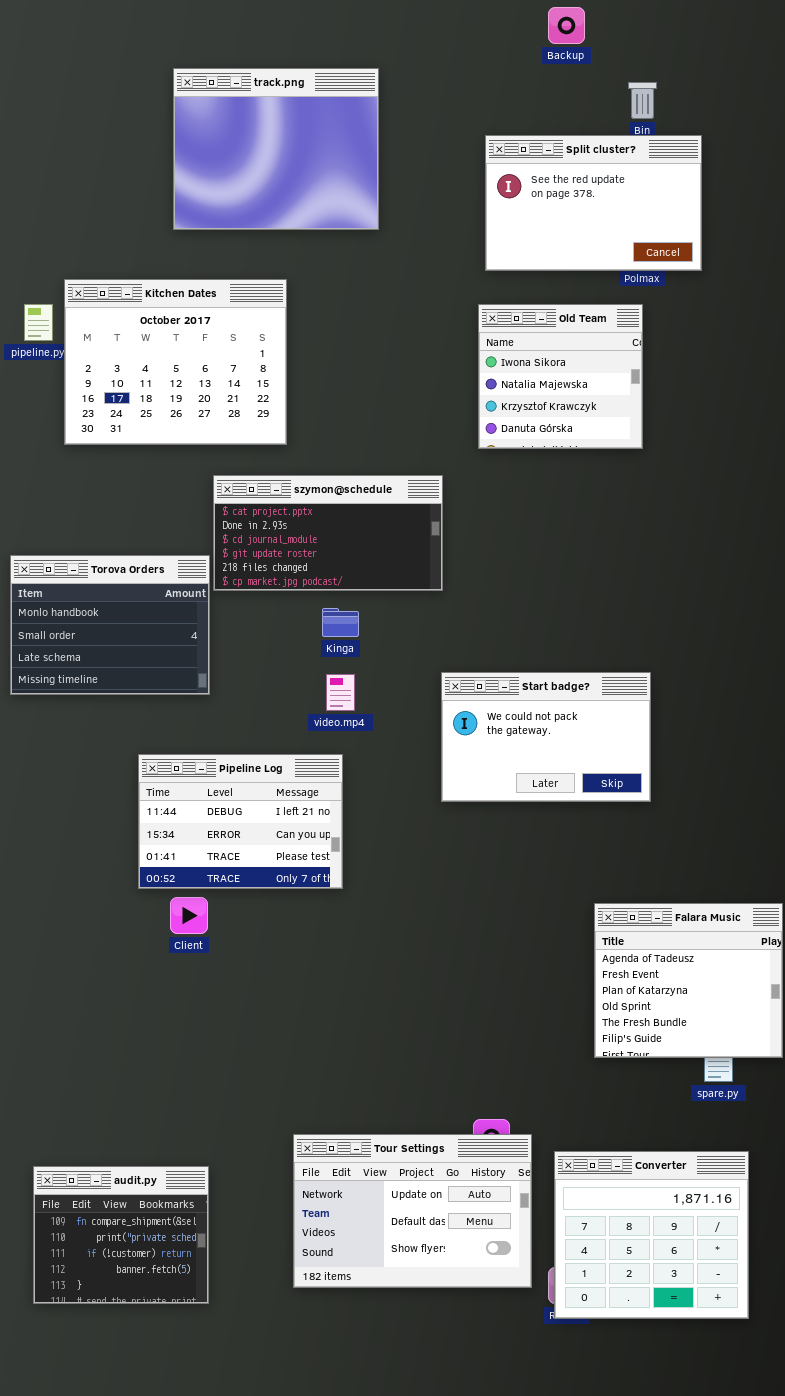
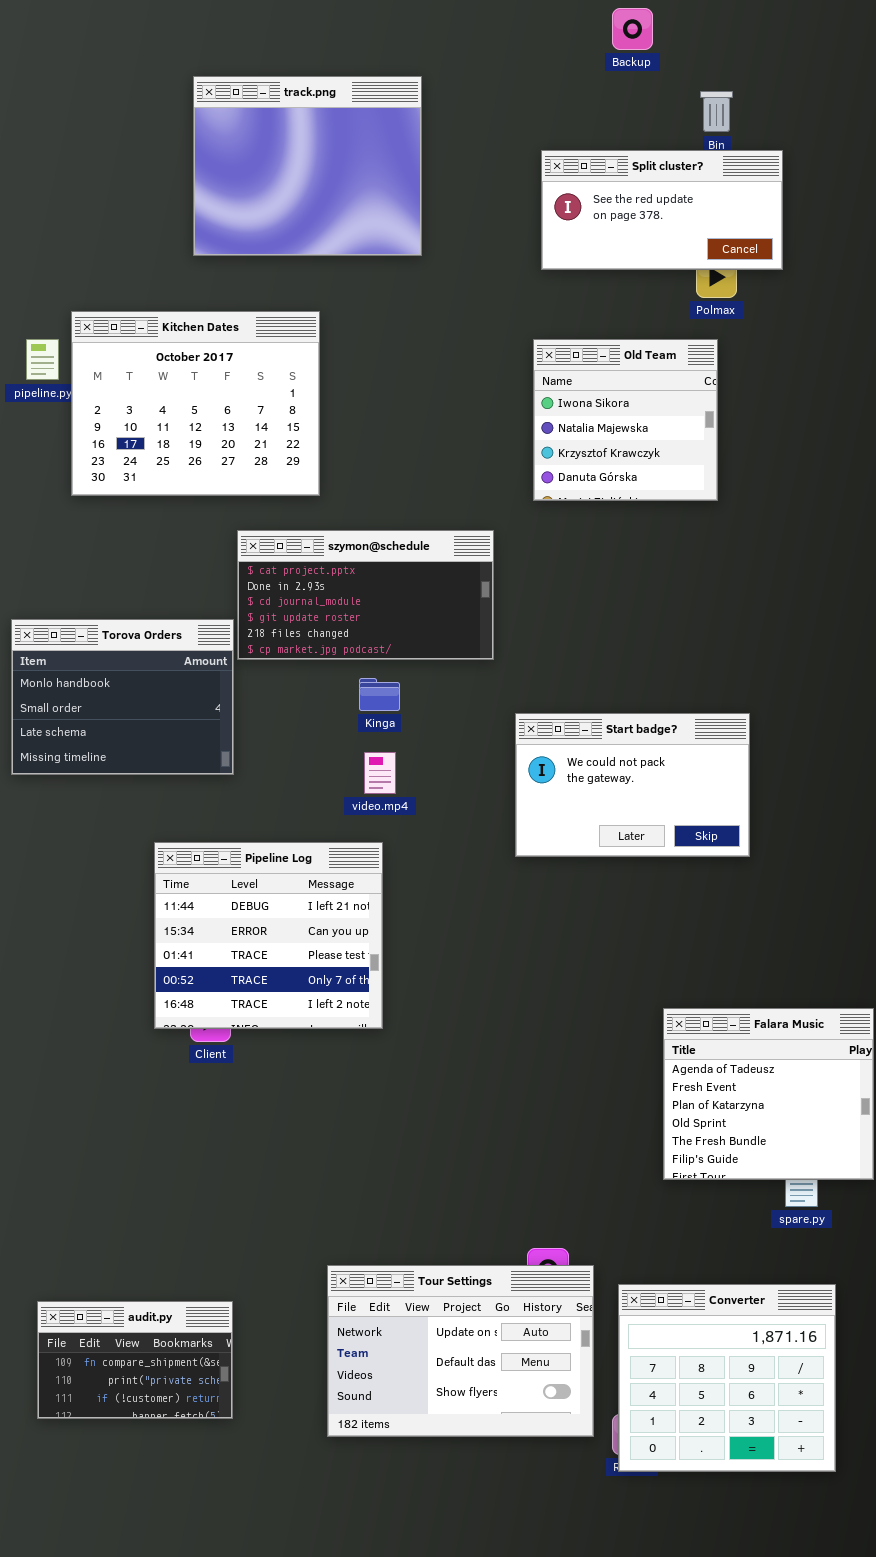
Split cluster?: [485,135,702,271] -> [541,150,783,270], resized
Start badge?: [441,672,651,802] -> [515,713,750,857], moved
Pipeline Log: [138,754,343,889] -> [154,842,383,1029], resized
audit.py: [33,1166,209,1304] -> [37,1301,233,1419], resized

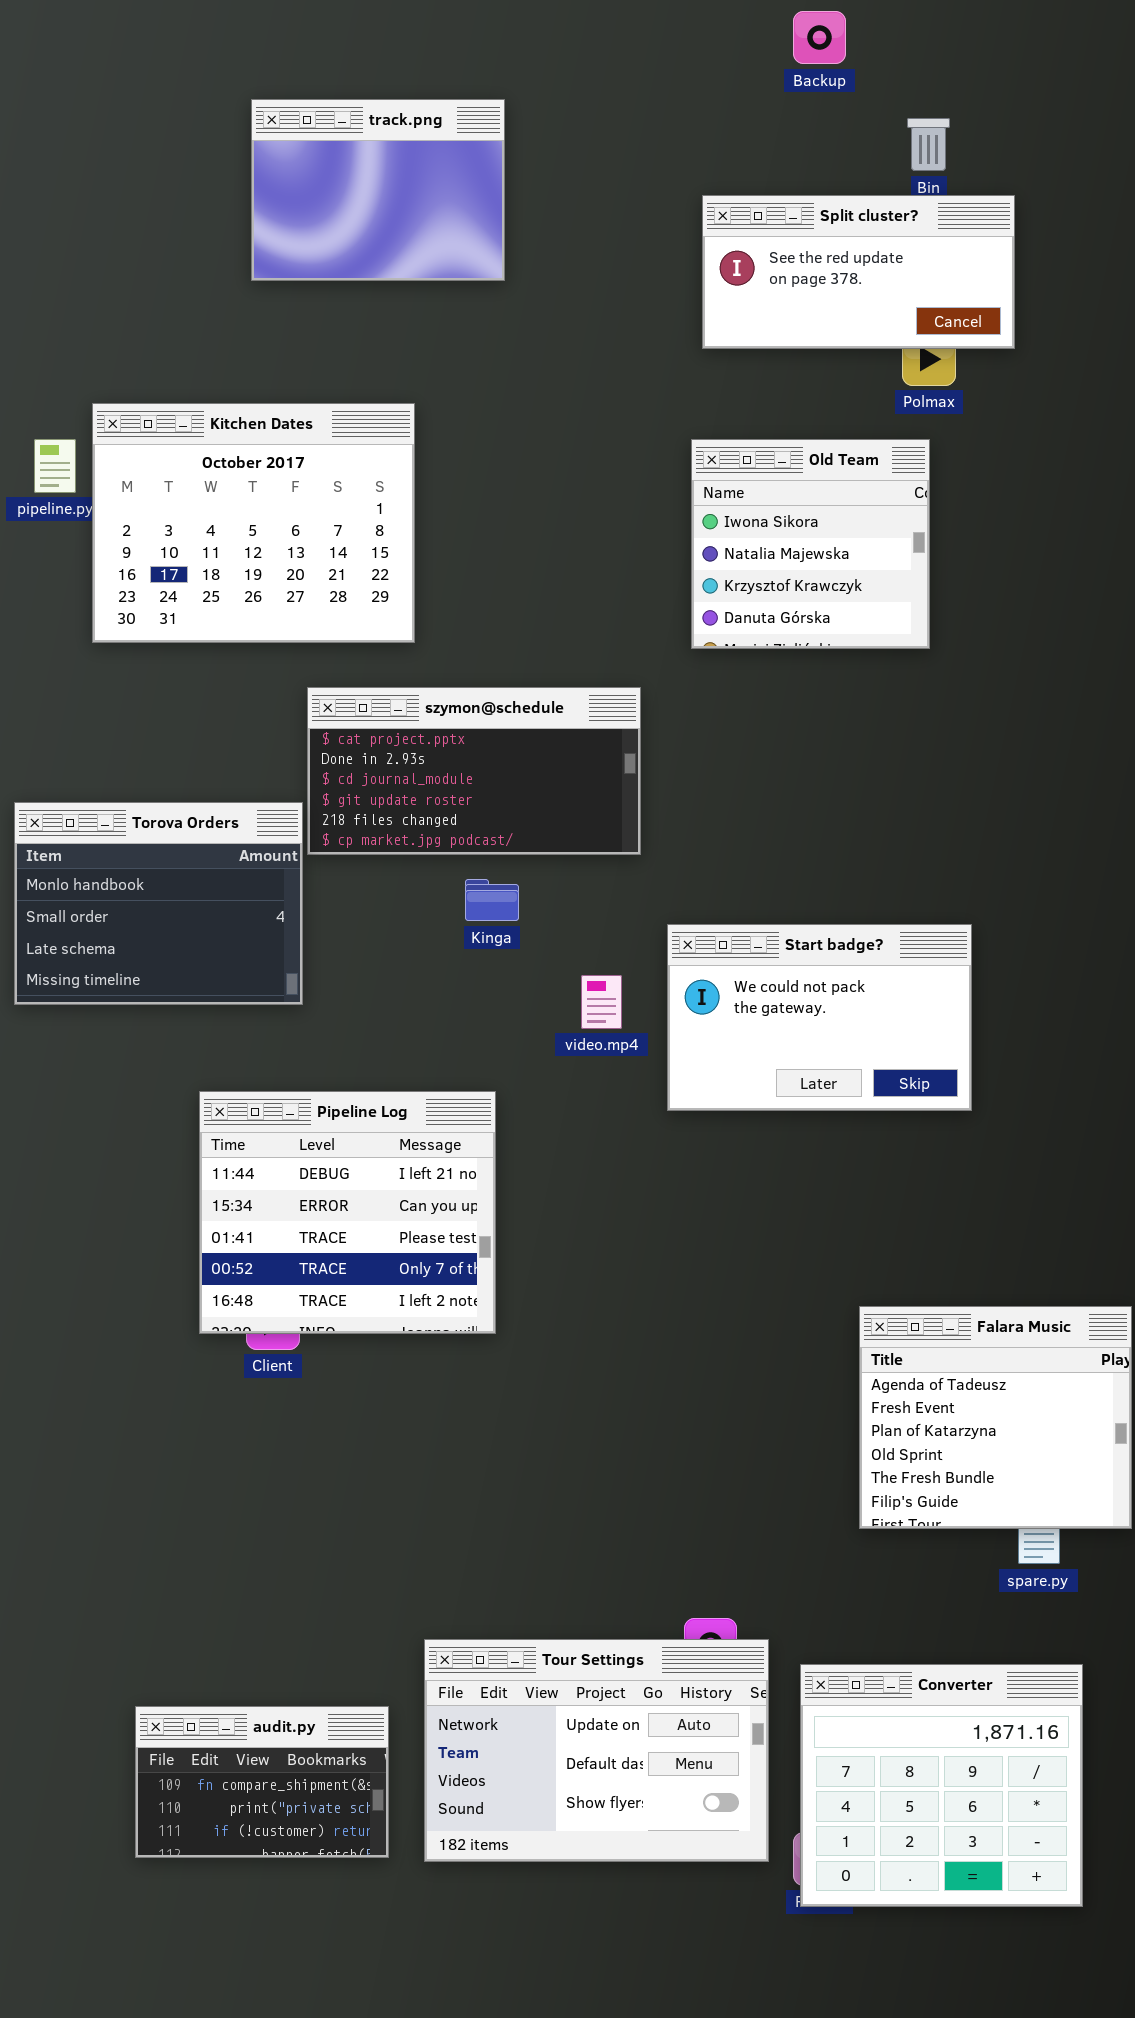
track.png: [193,76,422,256] -> [251,99,505,281], resized
video.mp4: [364,752,396,794] -> [581,975,622,1029], moved
audit.py: [37,1301,233,1419] -> [135,1706,389,1858], moved

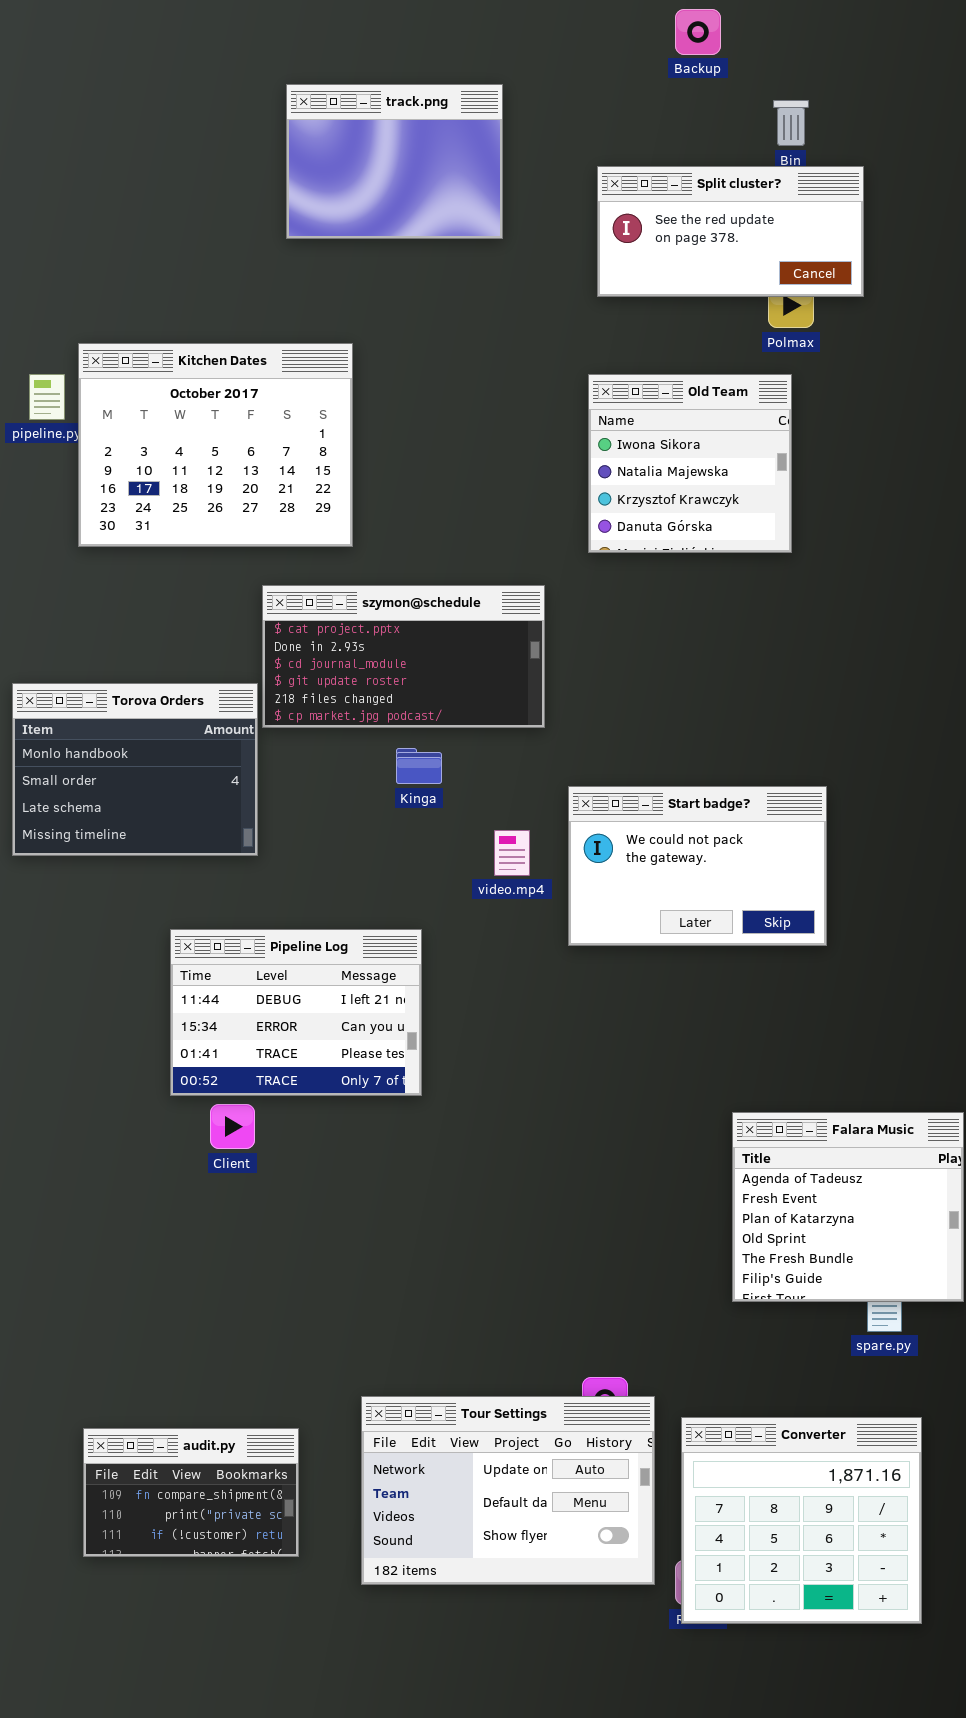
track.png: [251,99,505,281] -> [286,84,503,239], moved
Pipeline Log: [199,1091,496,1334] -> [170,929,422,1096], resized
audit.py: [135,1706,389,1858] -> [83,1428,299,1557], moved

